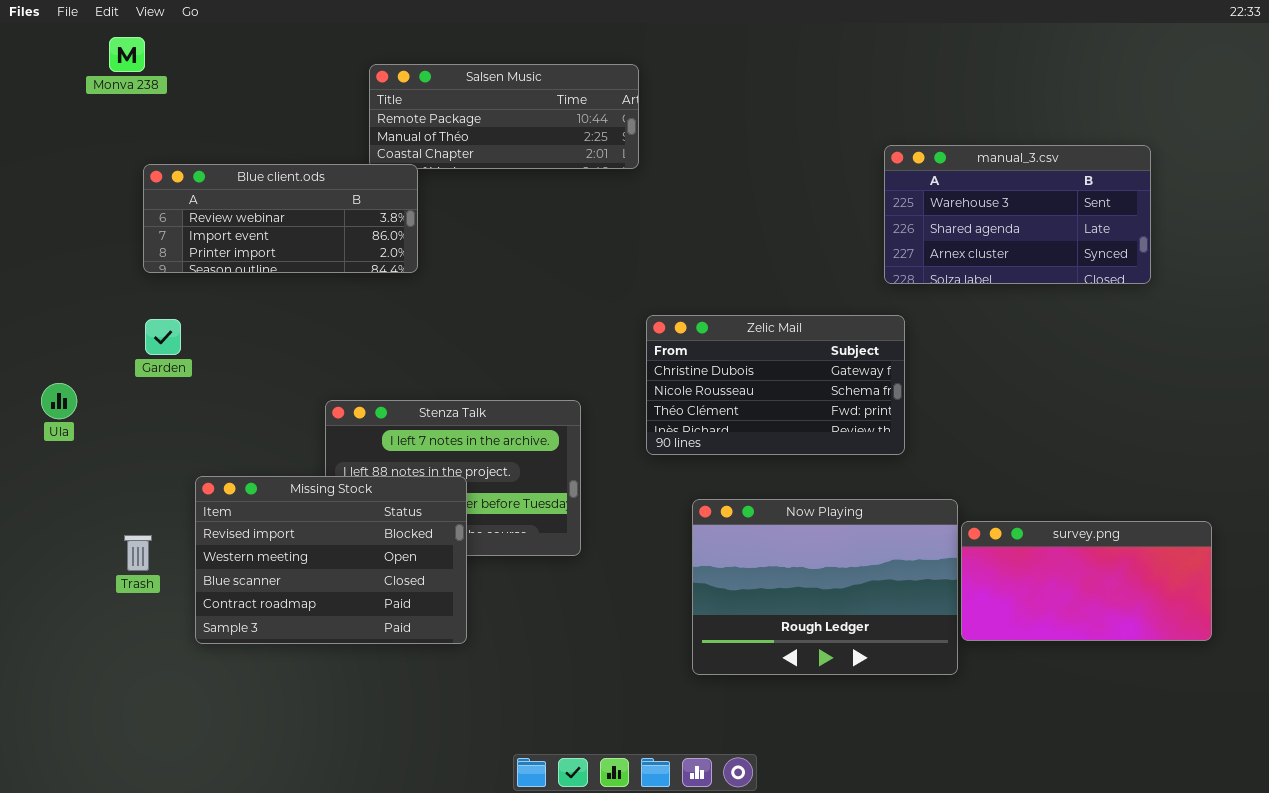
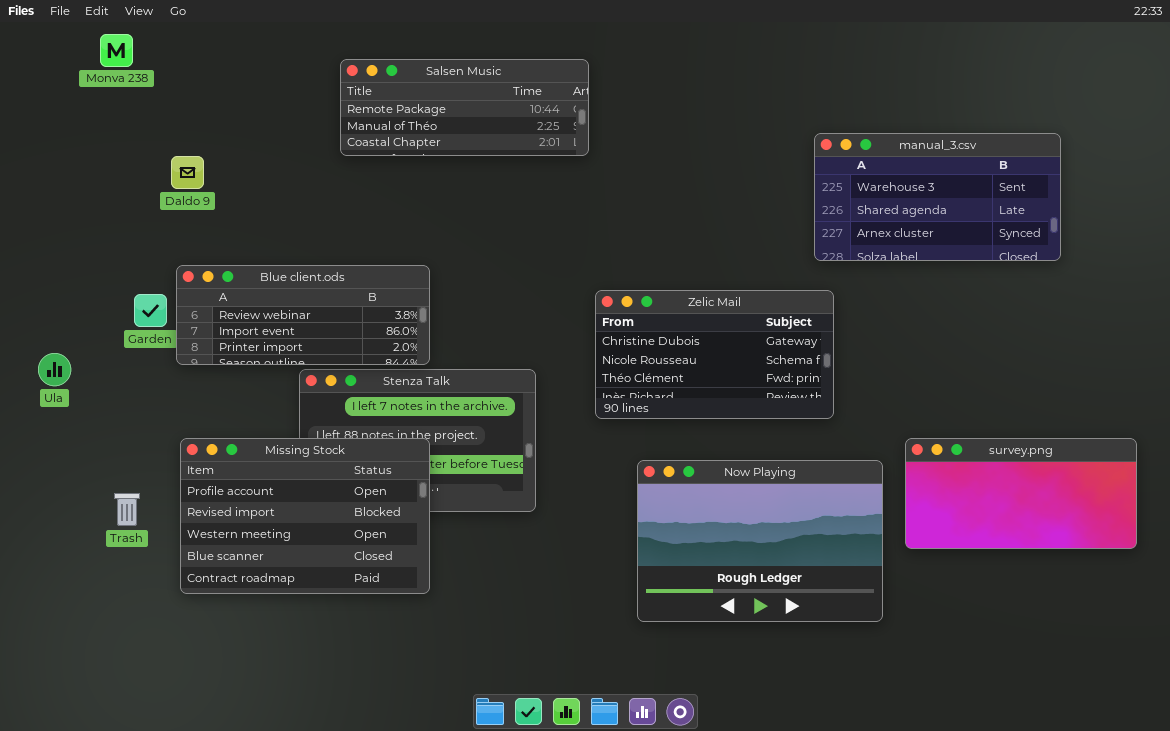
Blue client.ods: [143,164,418,273] -> [176,265,430,365], moved
Missing Stock: [195,476,467,644] -> [180,438,430,594], scrolled up 1 row
survey.png: [961,521,1212,641] -> [905,438,1137,549], moved

